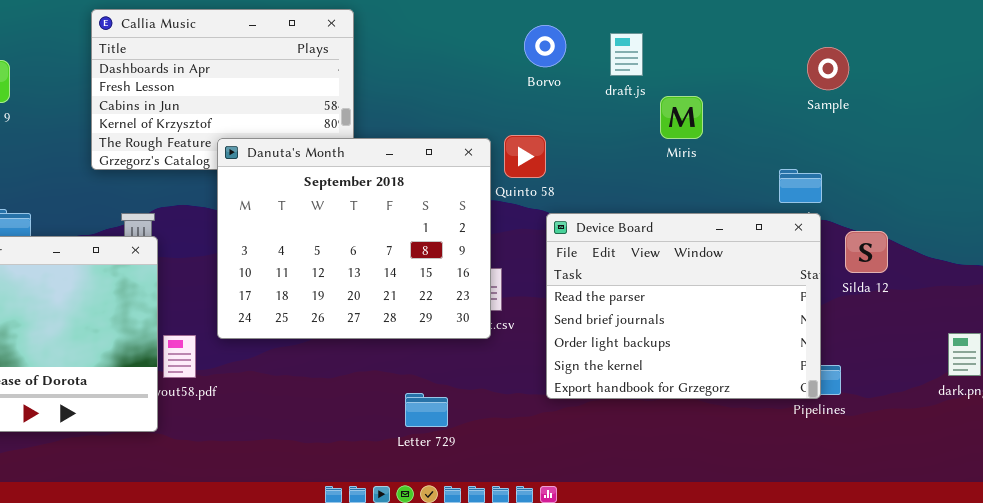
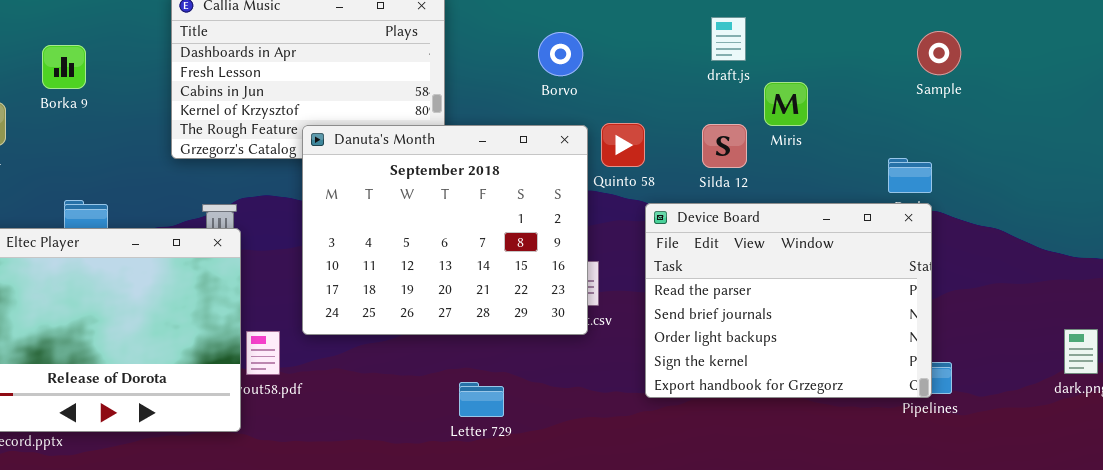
Borvo: [524,25,566,67] -> [538,32,583,76], moved
Silda 12: [845,231,888,273] -> [702,124,747,168], moved
Letter 729: [405,393,448,427] -> [459,382,504,417], moved

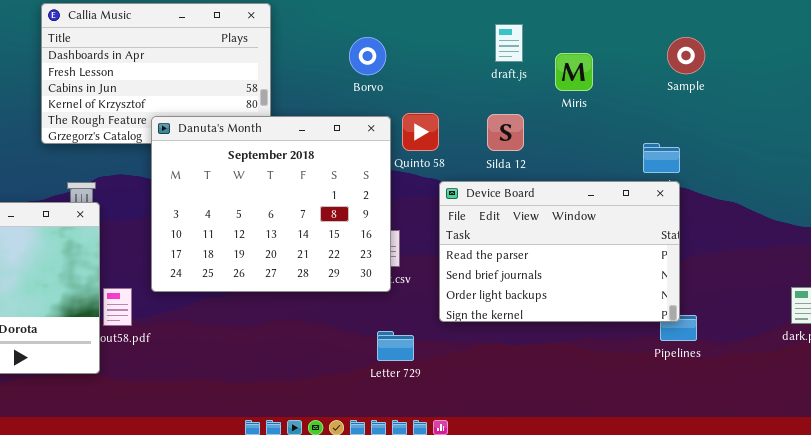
Miris: [764,82,808,126] -> [555,53,593,91], moved
Device Board: [645,203,932,398] -> [439,181,680,322], resized
Letter 729: [459,382,504,417] -> [377,331,414,361], moved

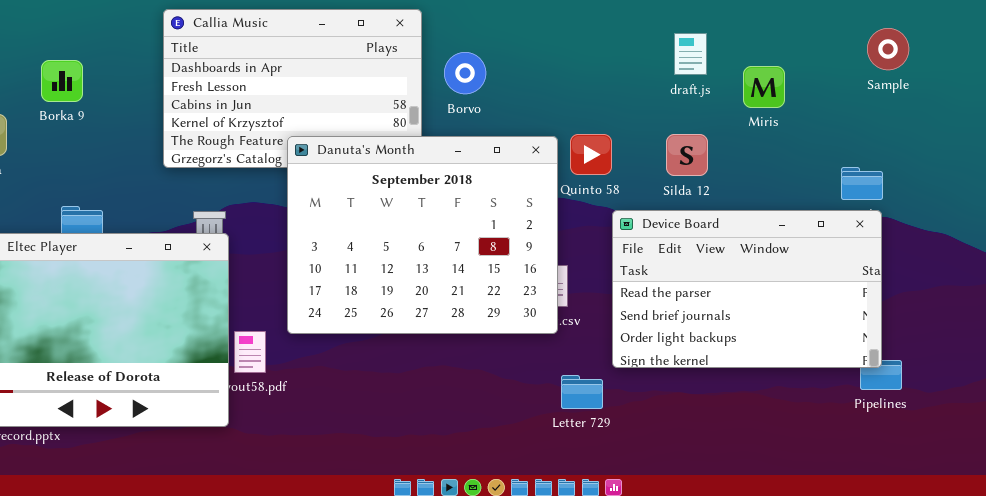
Sample: [667,37,705,74] -> [867,28,909,70], moved
Borvo: [349,37,386,75] -> [444,52,486,94], moved
Letter 729: [377,331,414,361] -> [561,375,603,409], moved

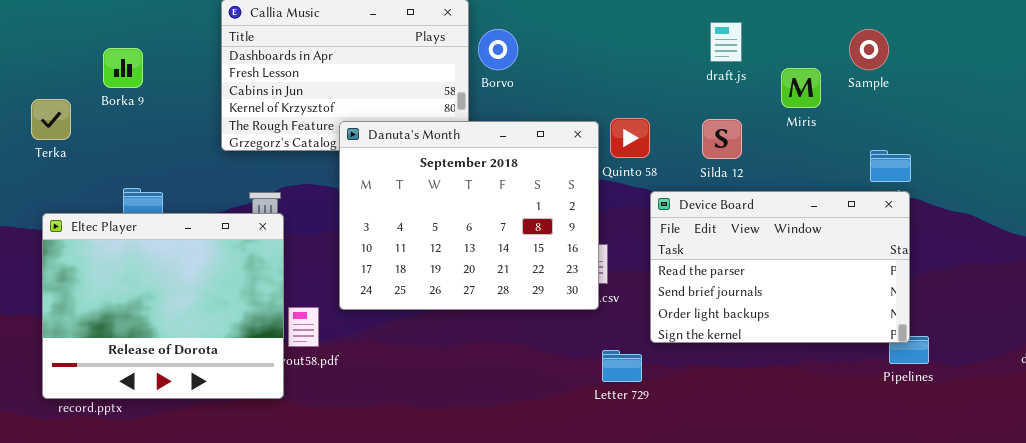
Sample: [867,28,909,70] -> [849,29,889,70], moved
Borvo: [444,52,486,94] -> [478,29,518,70], moved
Miris: [743,66,785,108] -> [781,68,821,108], moved

